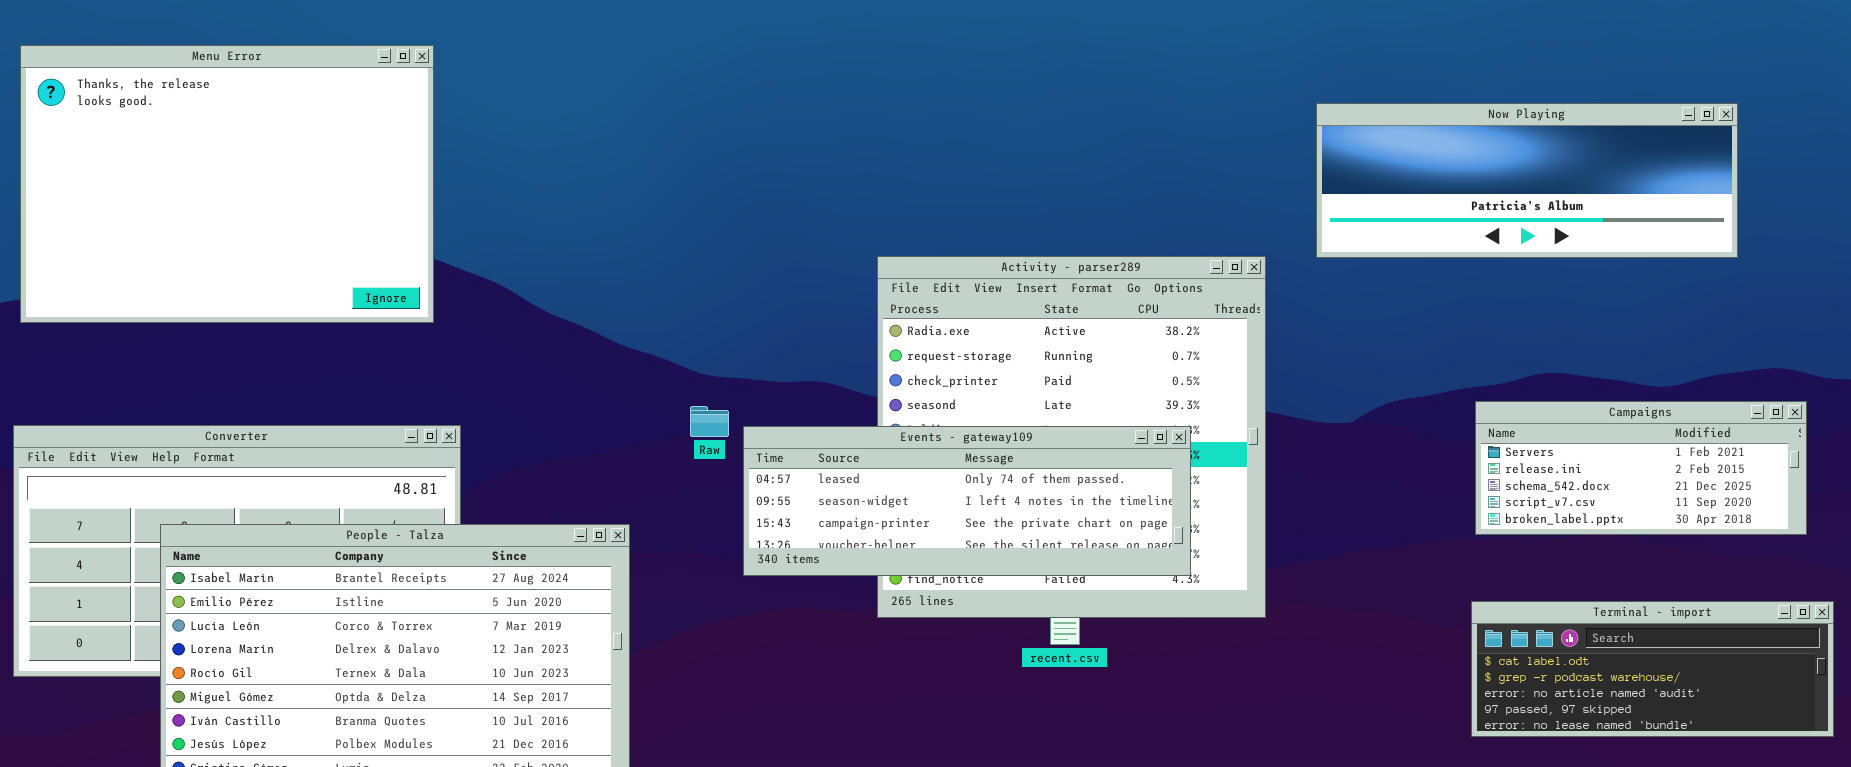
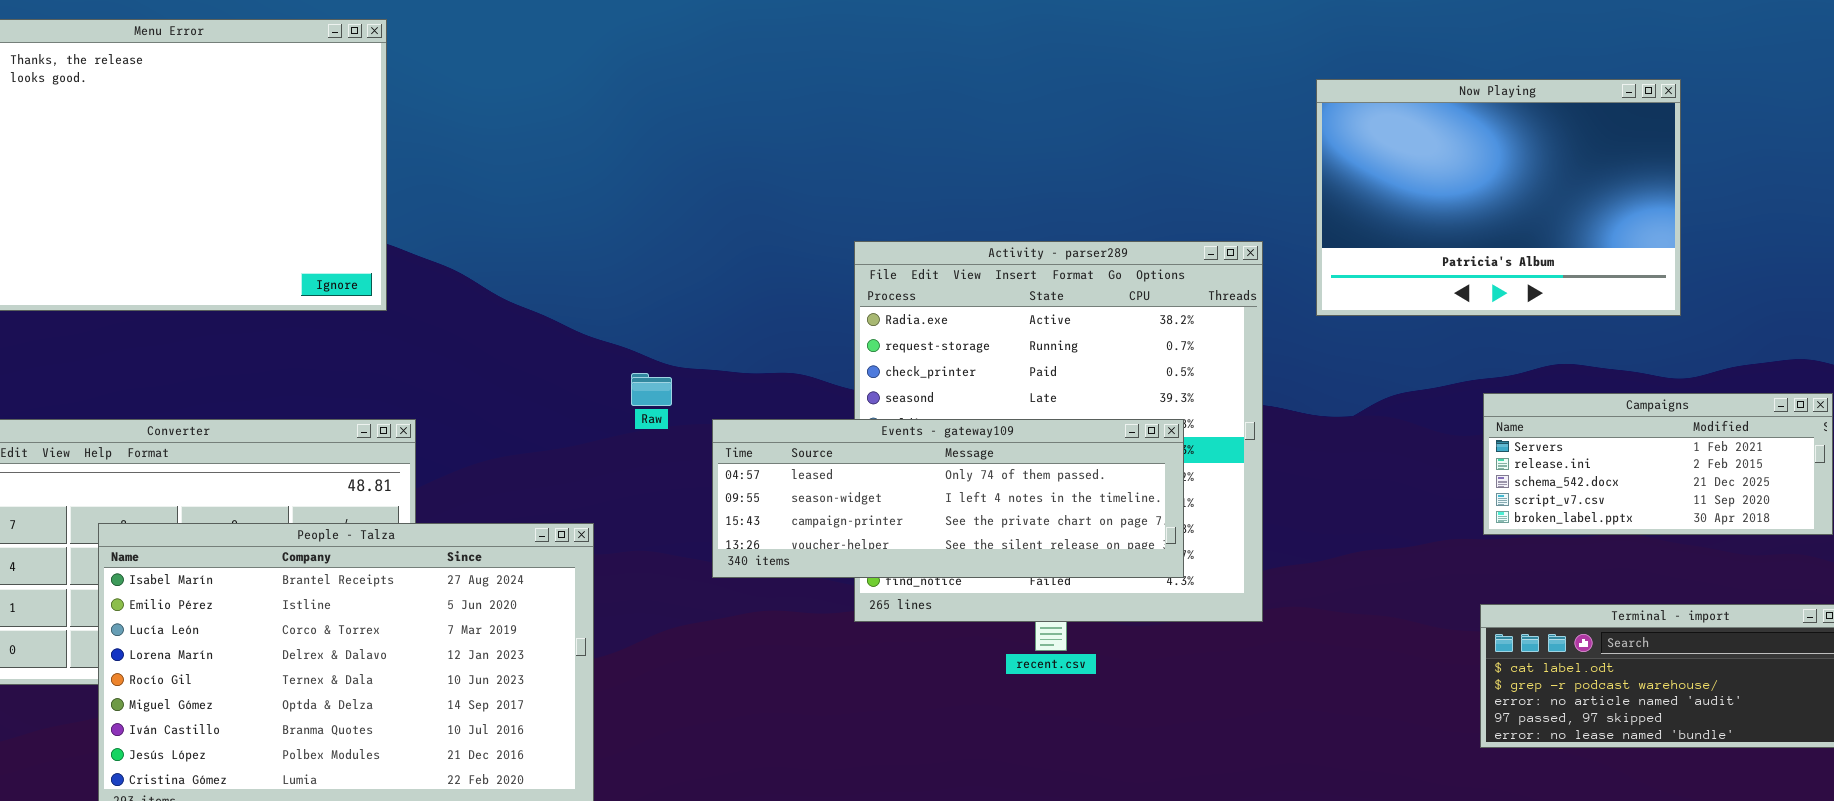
Now Playing: [1316,103,1738,258] -> [1316,79,1681,316], resized
Raw: [690,406,729,437] -> [631,373,672,406], moved

